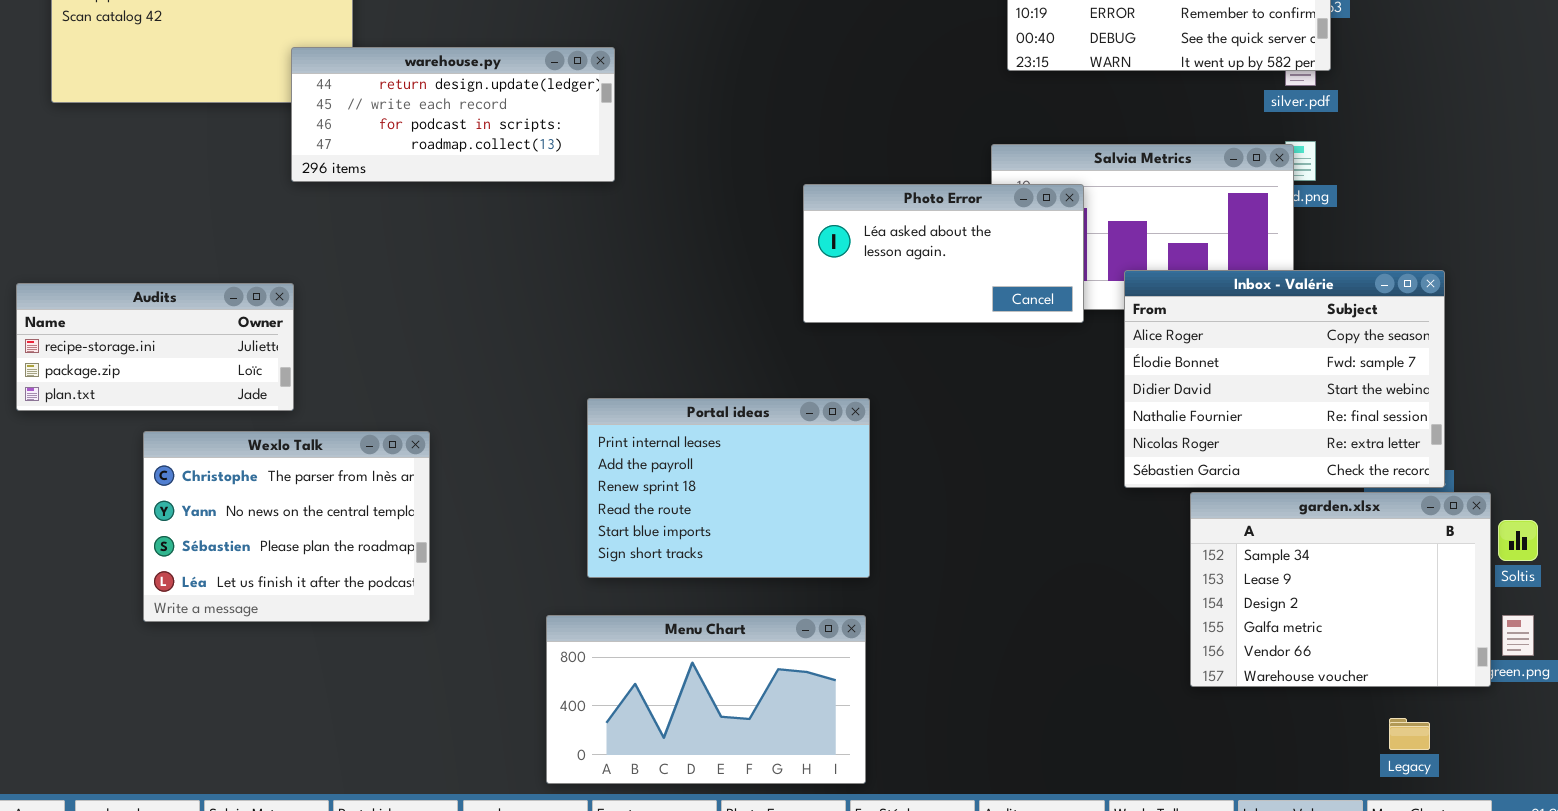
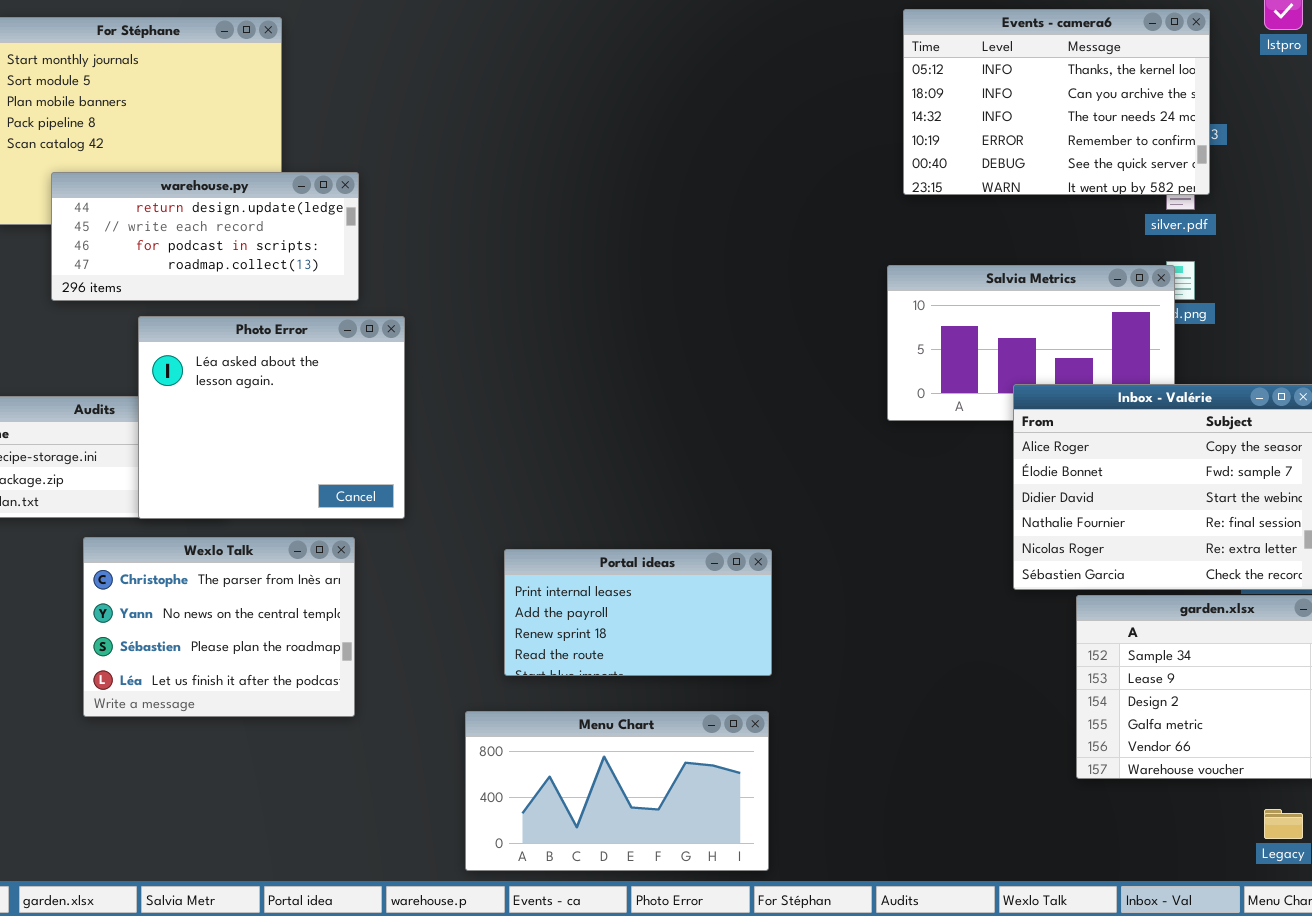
warehouse.py: [291,47,615,182] -> [51,172,359,301], moved
Photo Error: [803,184,1084,323] -> [138,316,405,519], moved, resized
Portal ideas: [587,398,870,578] -> [504,549,772,676], resized

